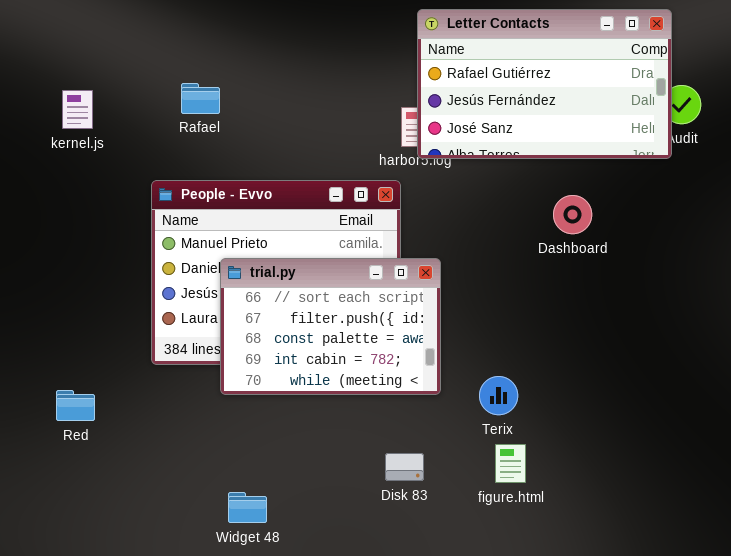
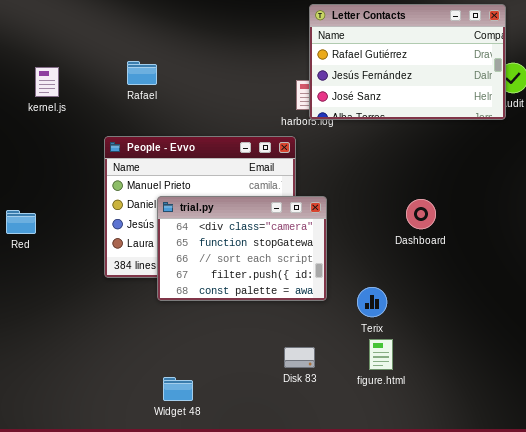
Dashboard: [553,195,592,234] -> [406,199,436,229], moved
trial.py: [220,258,441,395] -> [157,196,327,301], scrolled up 2 rows
Red: [56,390,95,421] -> [6,210,36,234], moved

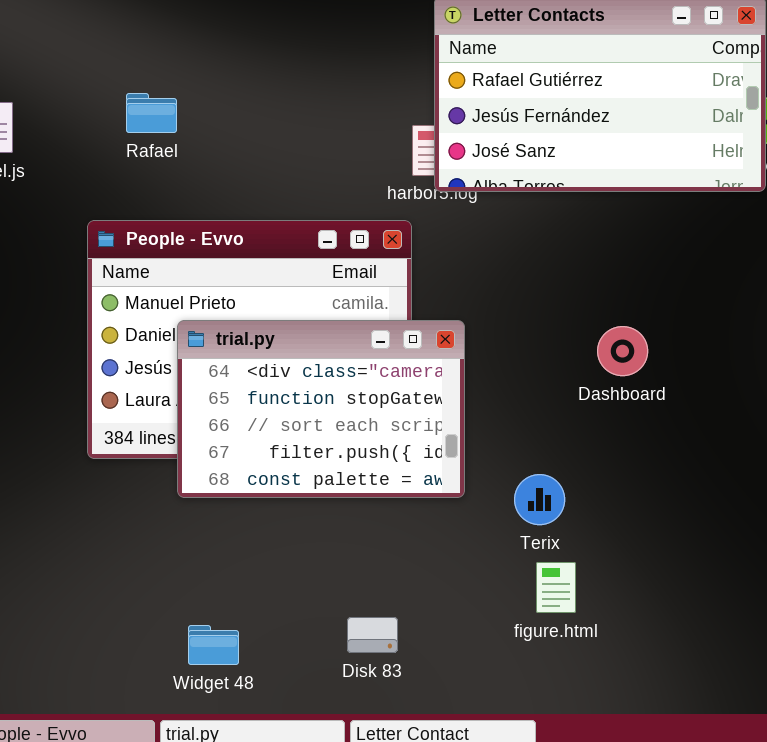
Disk 83: [284,347,315,368] -> [347,617,398,653], moved

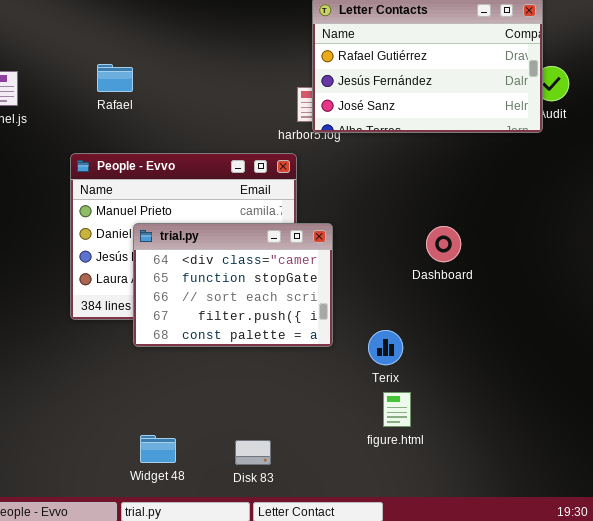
Disk 83: [347,617,398,653] -> [235,440,271,465], moved

